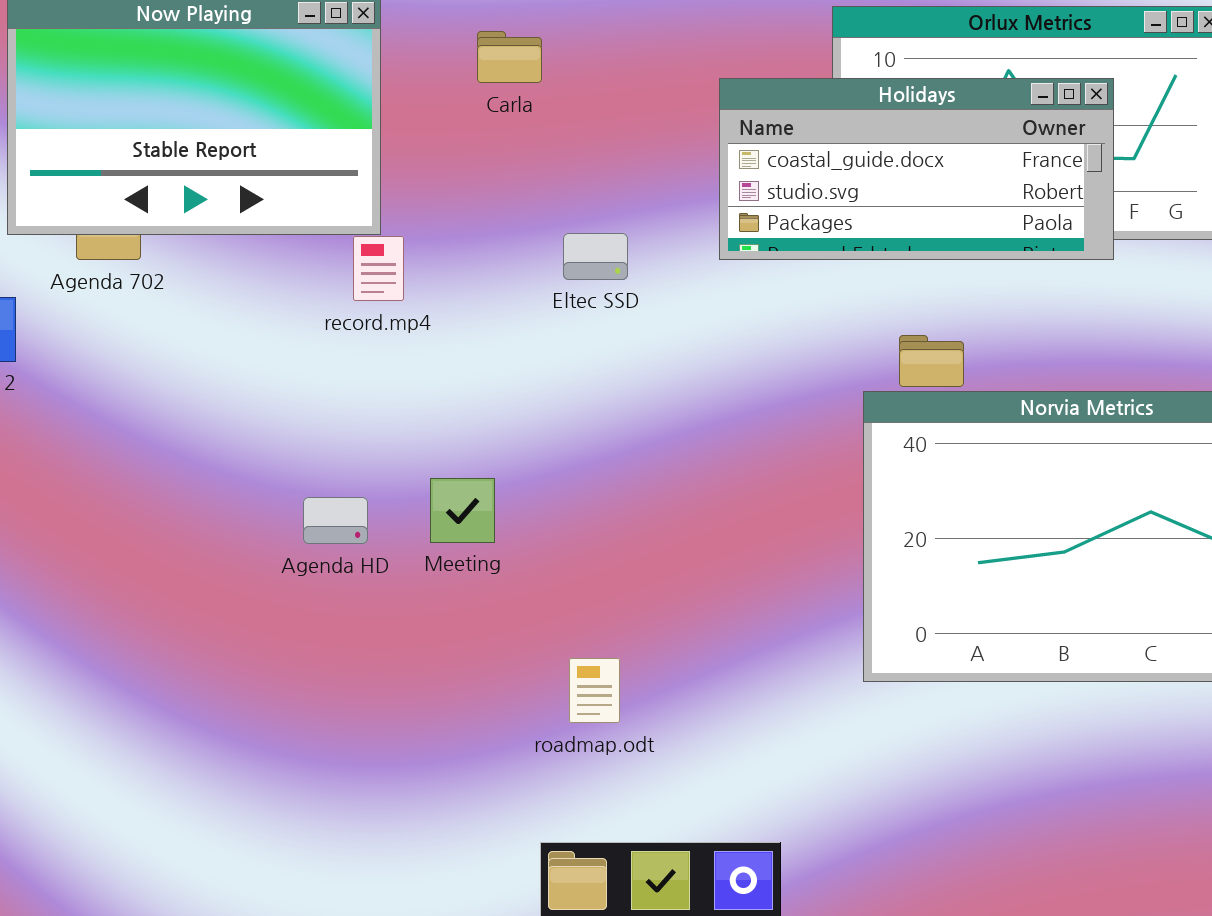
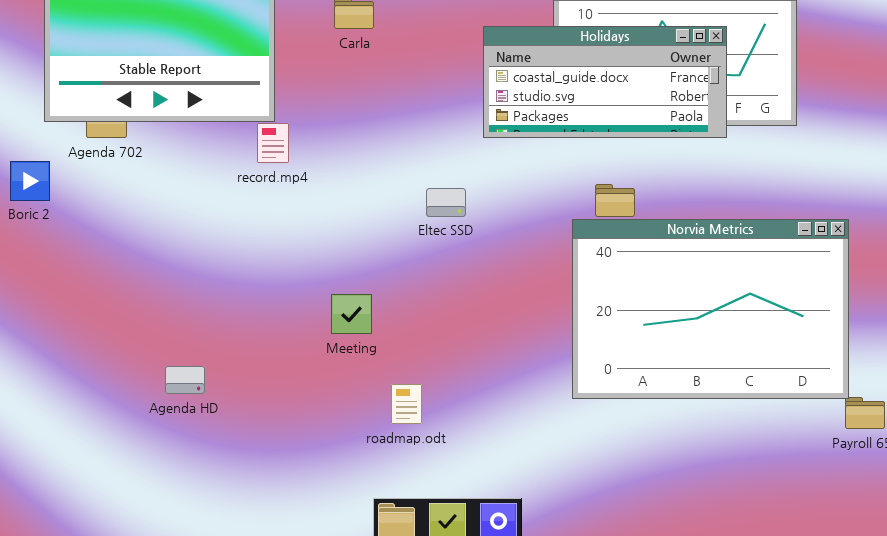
Eltec SSD: [563,233,628,280] -> [426,188,466,217], moved
Meeting: [430,478,495,543] -> [331,294,372,334], moved
Agenda HD: [303,497,368,544] -> [165,366,205,394], moved

